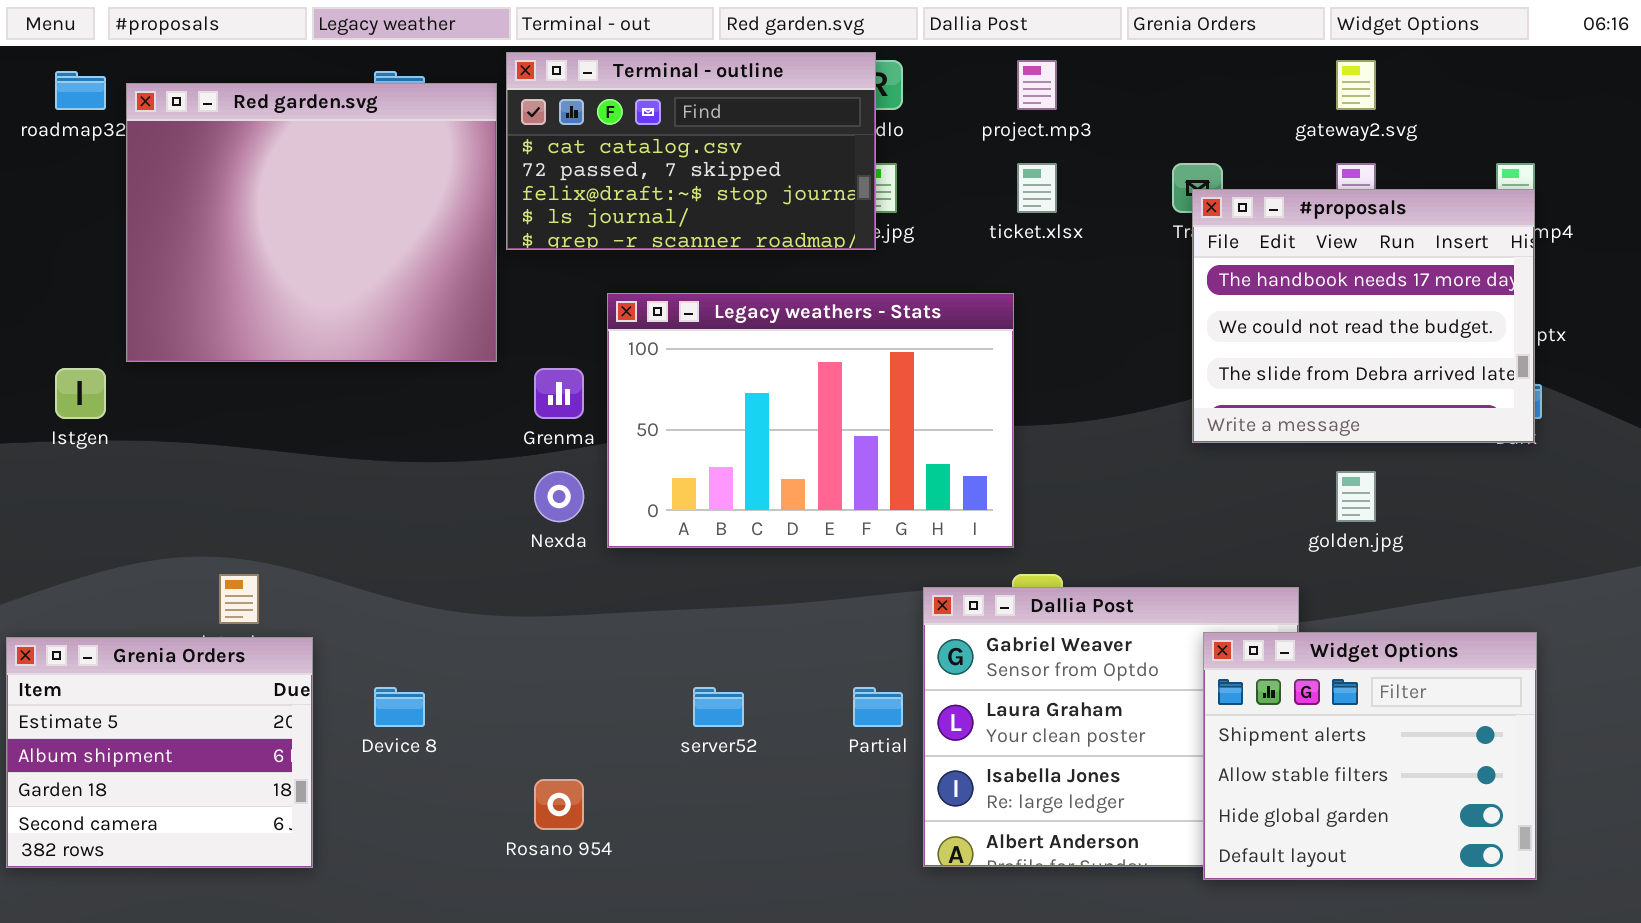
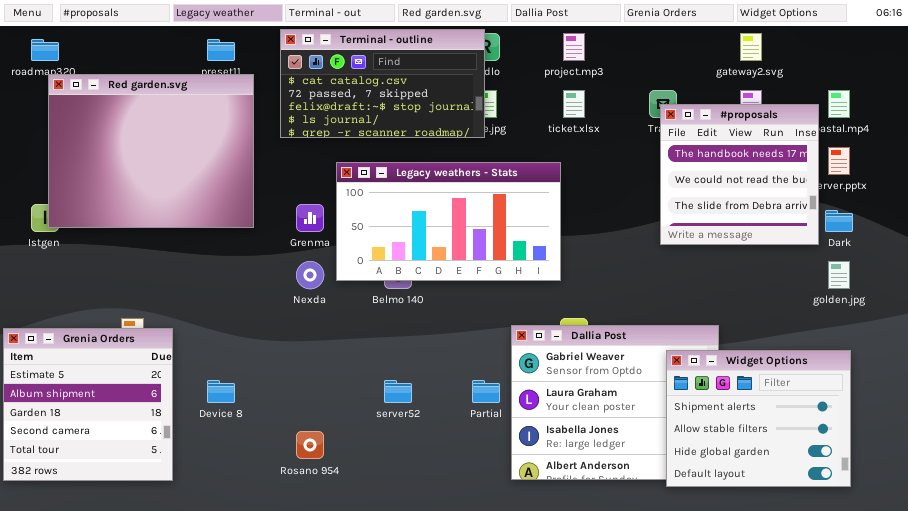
Red garden.svg: [126,83,497,362] -> [48,74,254,228], moved
#proposals: [1192,189,1535,443] -> [660,104,819,245], resized
Legacy weathers - Stats: [607,293,1014,548] -> [336,162,561,281], resized
golden.jpg: [1336,471,1376,522] -> [828,261,850,289], moved
Grenia Orders: [6,637,313,868] -> [3,328,173,481], resized

